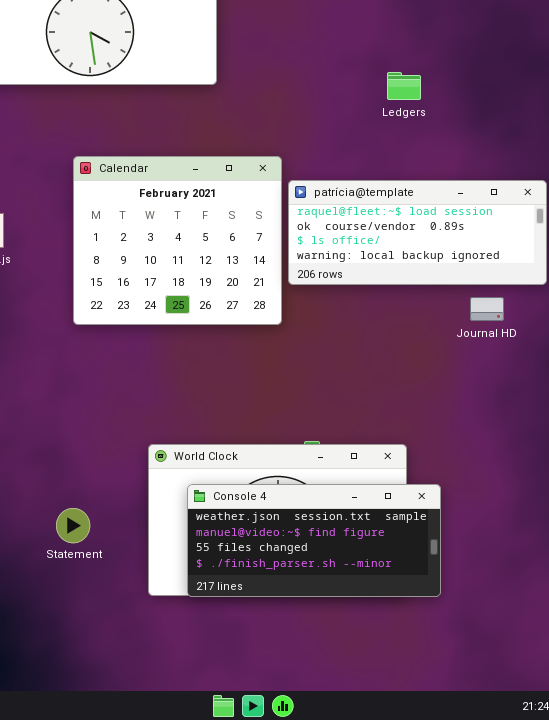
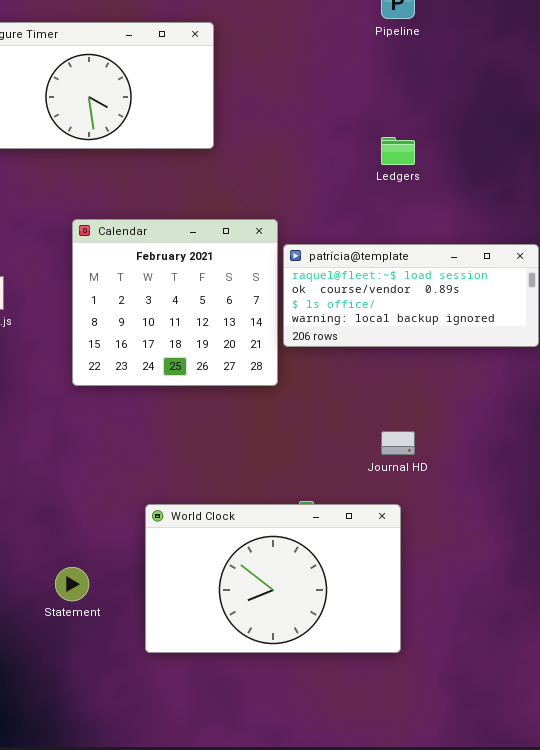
Journal HD: [470,297,504,321] -> [381,431,415,455], moved
Console 4: [187,484,441,597] -> none, closed

